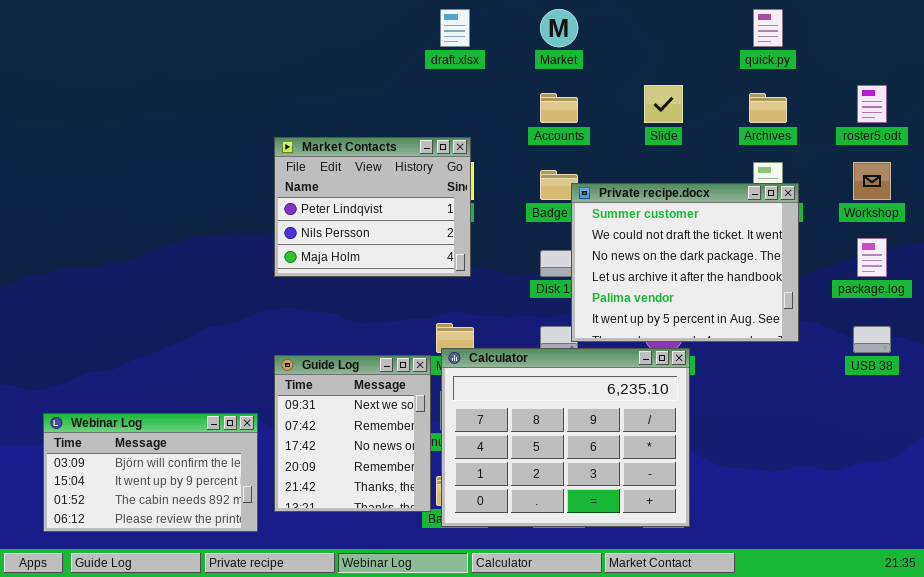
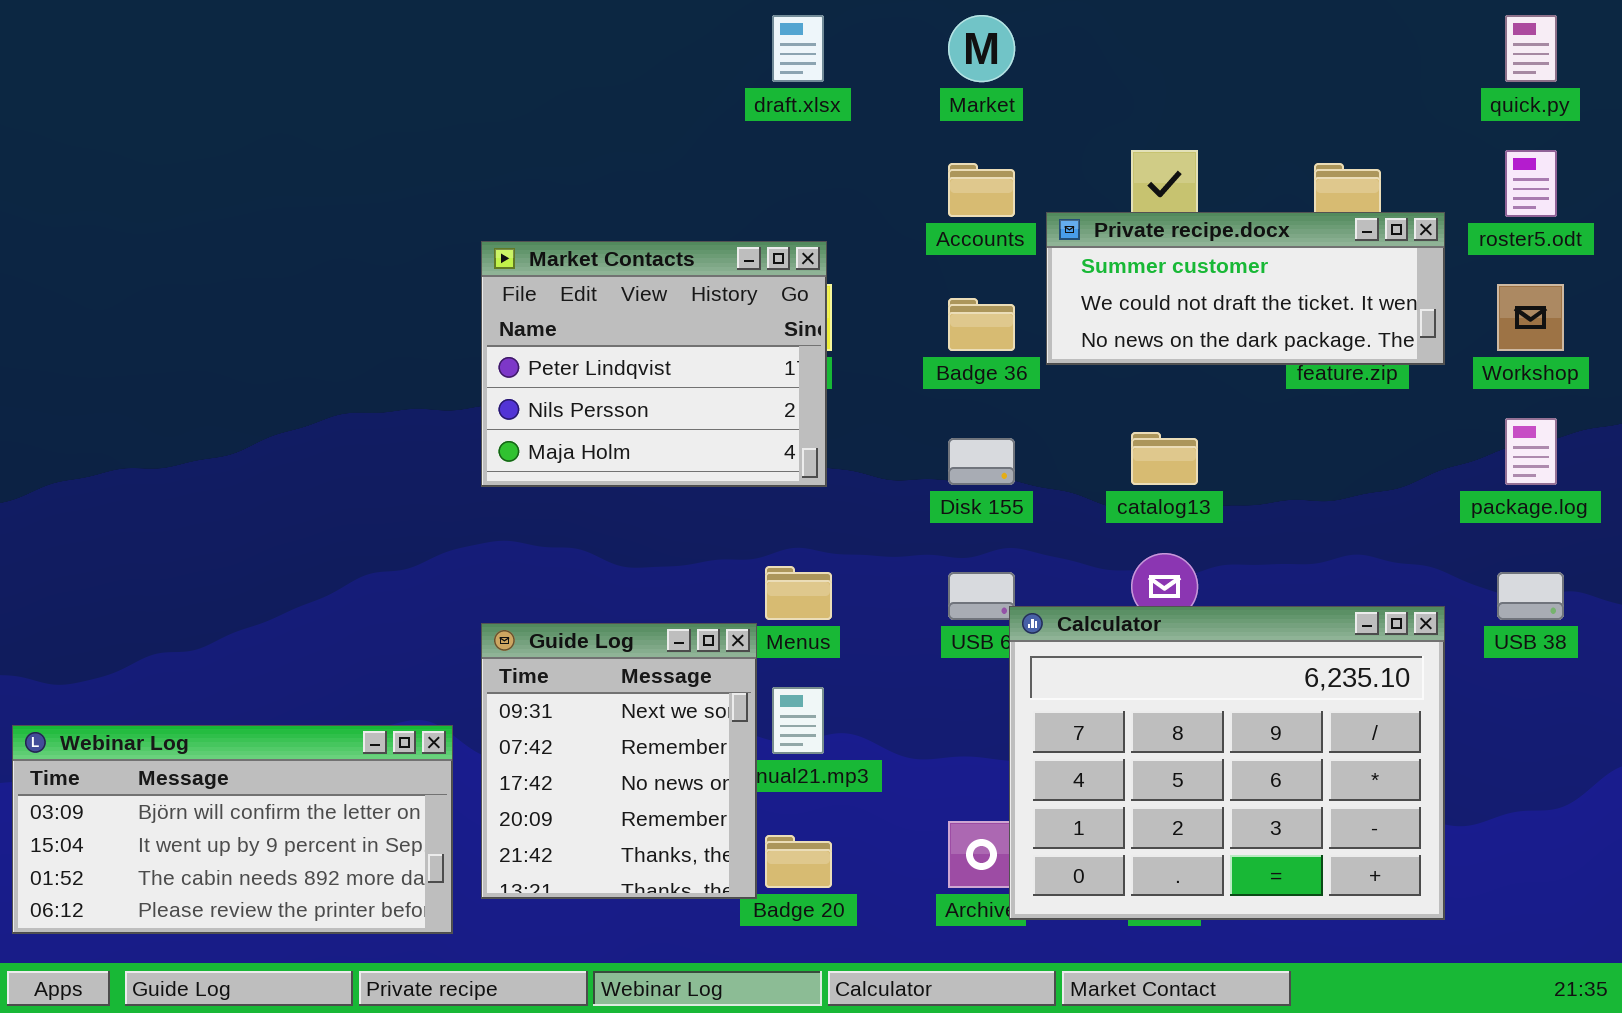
quick.py: [753,9,783,47] -> [1505,15,1557,82], moved
Private recipe.docx: [571,183,799,342] -> [1046,212,1445,365], moved, resized
Calculator: [441,348,690,527] -> [1009,606,1445,920], moved
Webinar Log: [43,413,258,532] -> [12,725,453,934], resized

